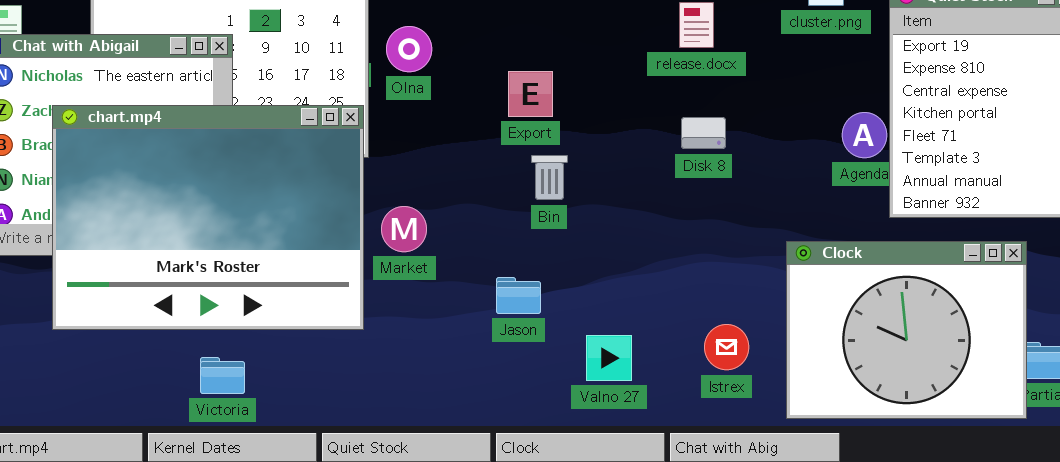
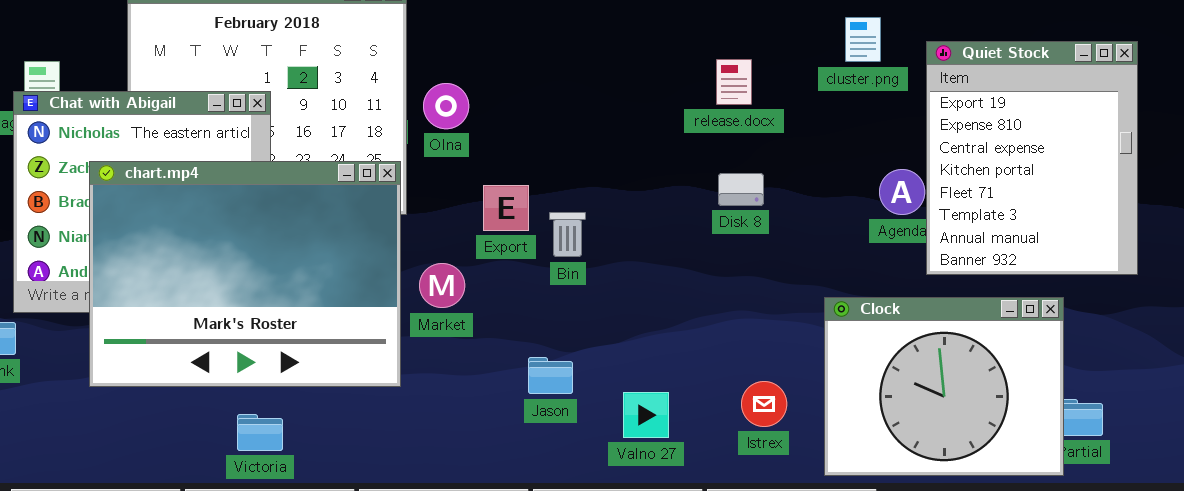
Export: [508,71,553,117] -> [483,185,529,231], moved
Bin: [531,155,568,200] -> [549,212,586,257], moved
Jason: [496,277,541,314] -> [528,357,573,394], moved

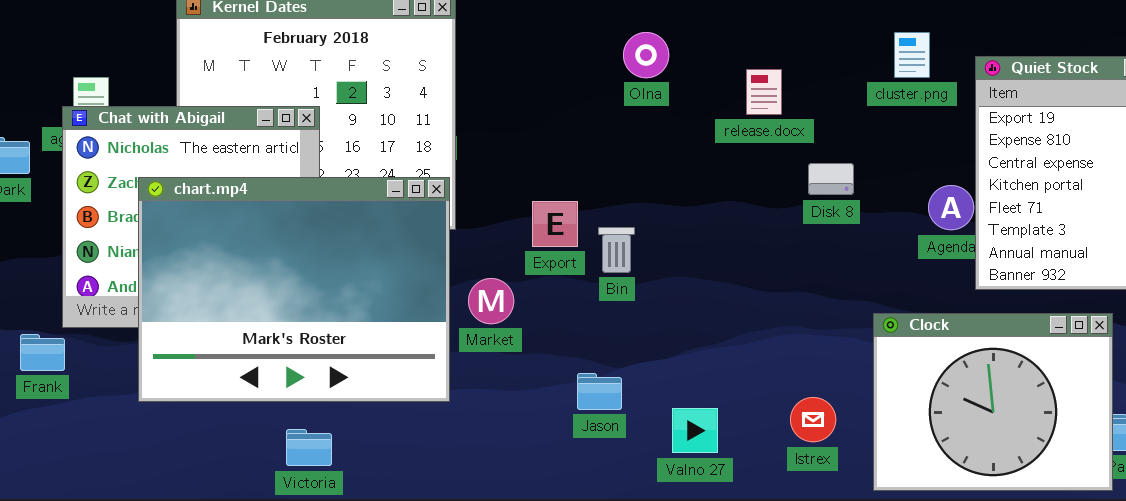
release.docx: [716,59,752,105] -> [746,69,782,115], moved
Olna: [423,83,469,129] -> [623,32,669,78], moved
Disk 8: [718,173,764,206] -> [808,163,854,195], moved

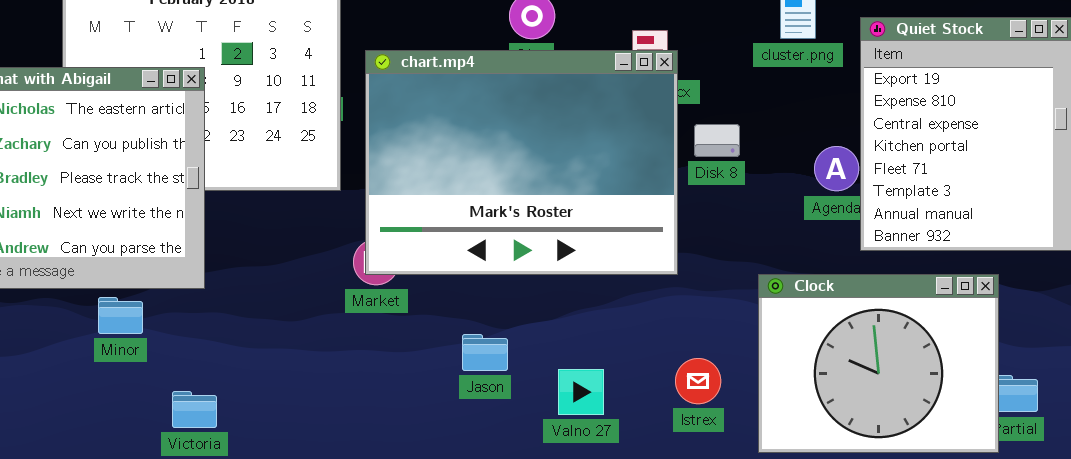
chart.mp4: [138,177,450,402] -> [365,50,678,275], moved

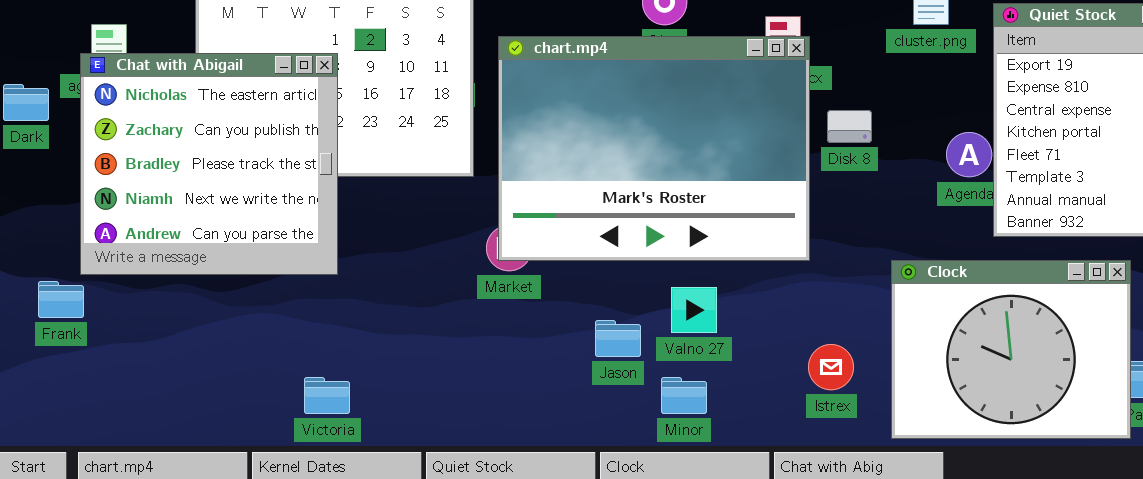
Minor: [98,297,143,334] -> [661,377,707,414], moved
Valno 27: [558,369,604,415] -> [671,287,717,333], moved

